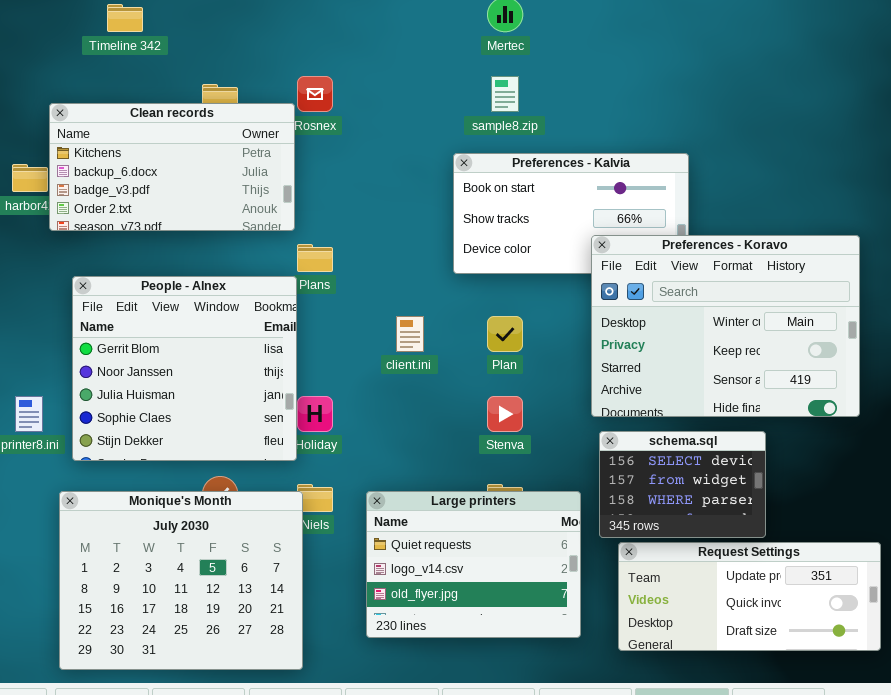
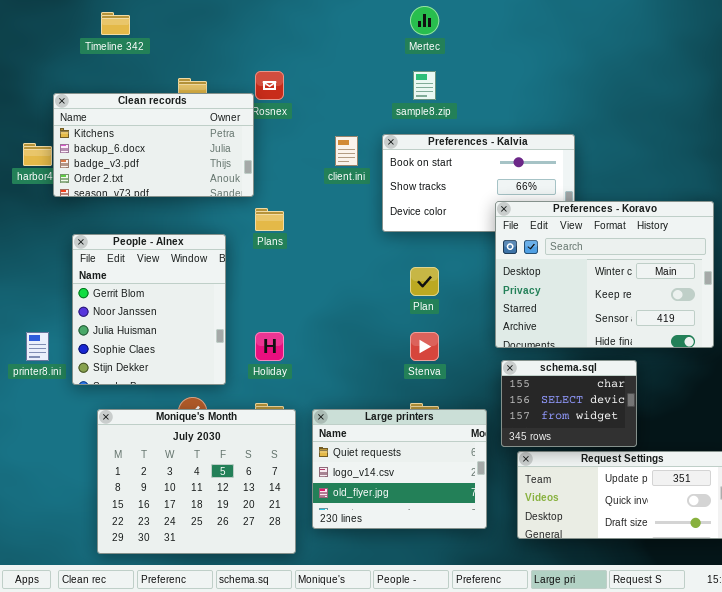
People - Alnex: [72,276,297,461] -> [72,234,226,385], resized
client.ini: [396,316,424,352] -> [335,136,358,166], moved
schema.sql: [599,431,766,538] -> [501,360,637,447], scrolled up 1 row
Monique's Month: [59,491,303,670] -> [97,409,296,554], moved

